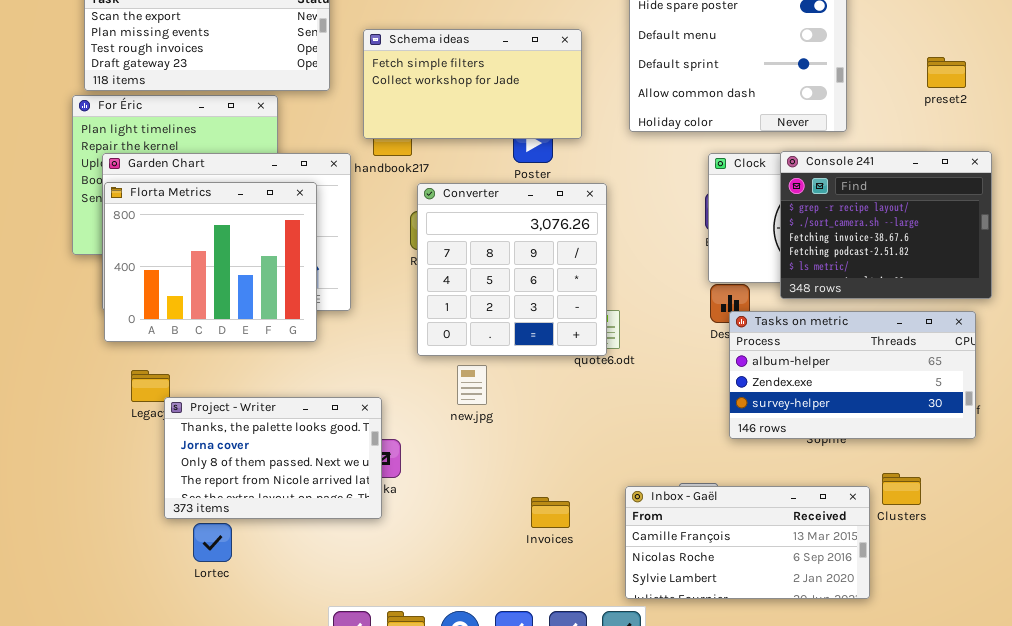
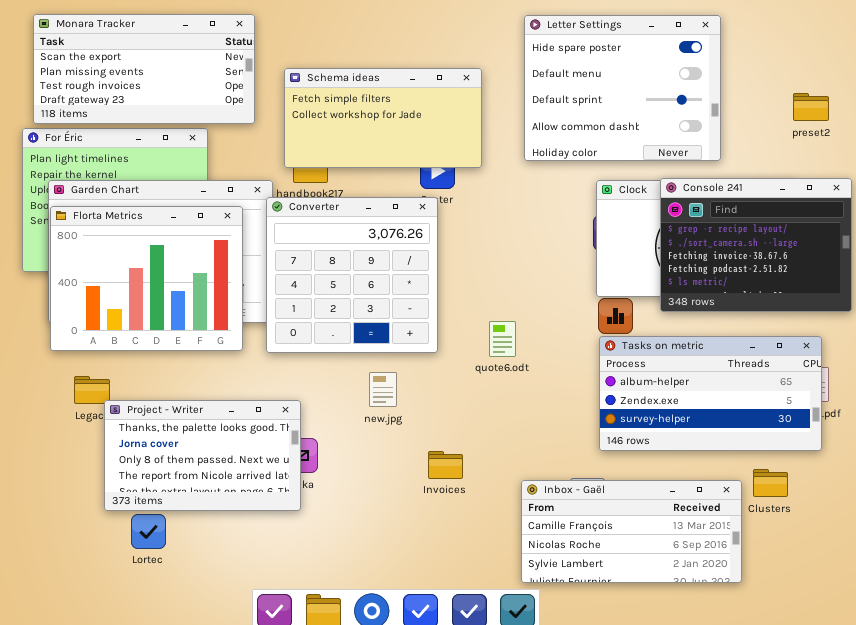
Converter: [417,183,607,356] -> [266,197,438,353], moved
Tasks on metric: [729,311,976,439] -> [599,336,822,451], moved
Invoices: [531,497,570,528] -> [428,451,463,479], moved

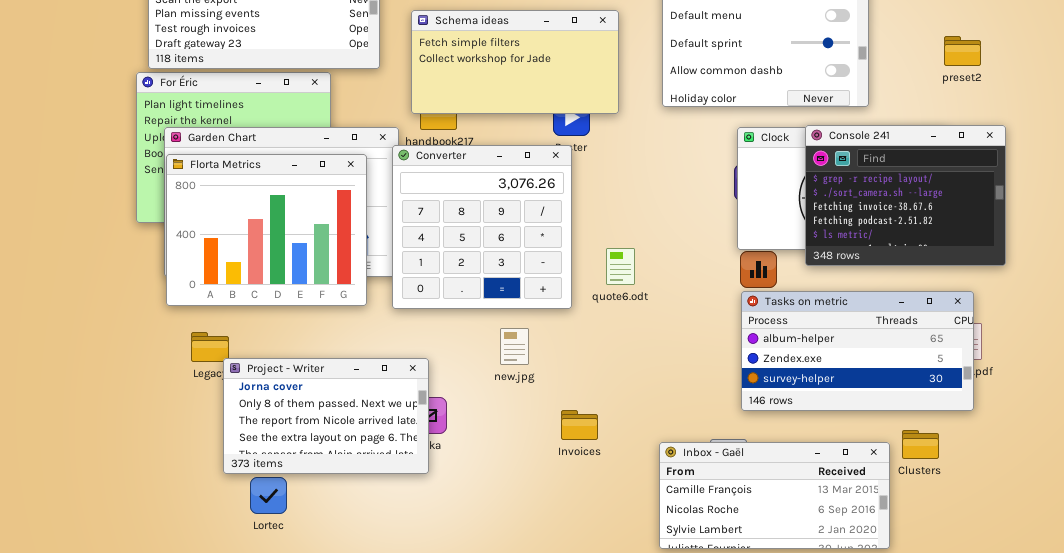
quote6.odt: [489,321,516,357] -> [606,248,635,285], moved
Project - Writer: [104,400,301,511] -> [223,358,429,474], scrolled down 1 row

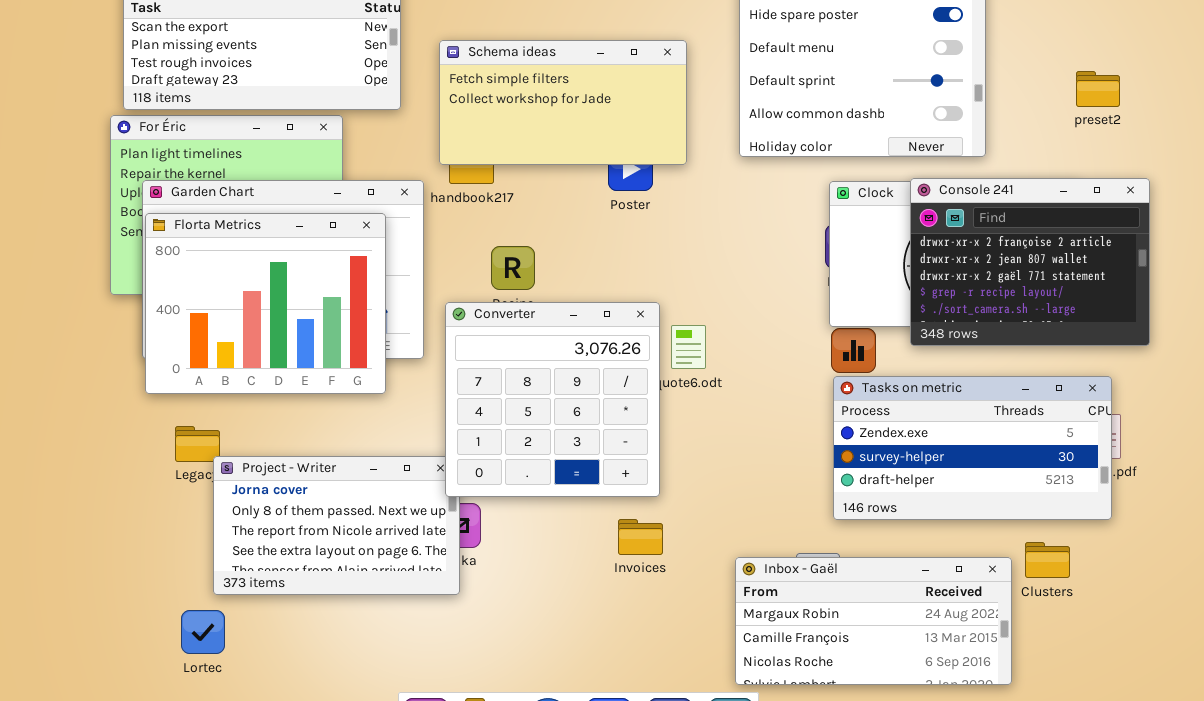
Console 241: [805,125,1006,266] -> [910,178,1150,346], scrolled up 3 rows
Converter: [392,145,572,309] -> [445,302,660,497], moved
Tasks on metric: [741,291,974,411] -> [833,376,1112,520], scrolled down 1 row
Inbox - Gaël: [659,442,890,549] -> [735,557,1012,685], scrolled up 1 row
Lortec: [250,477,287,514] -> [181,610,225,654], moved

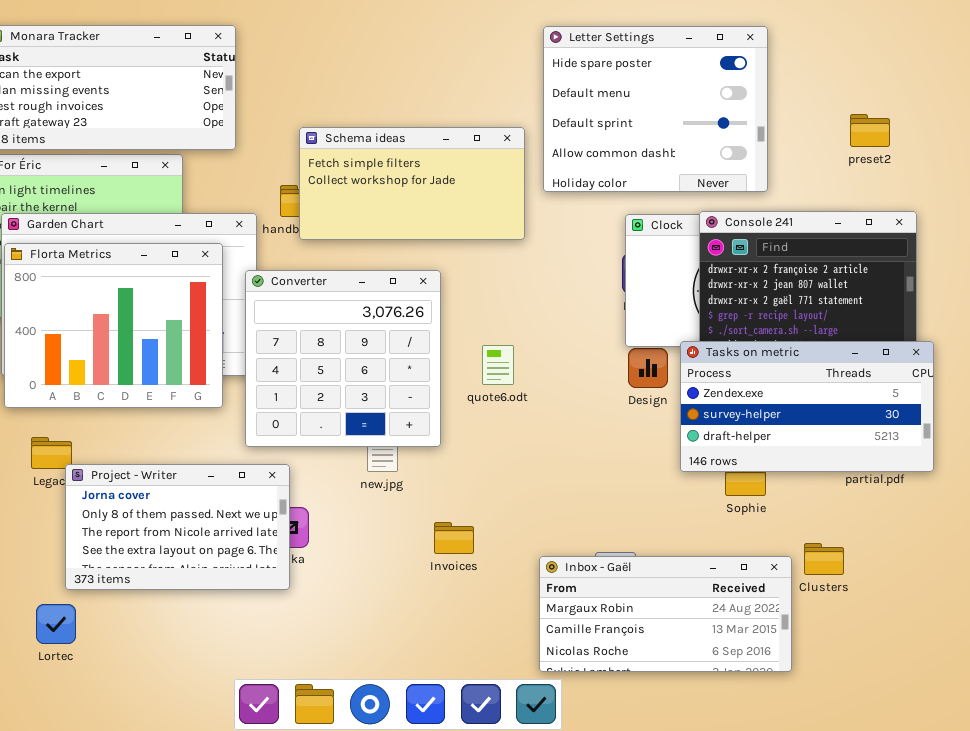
Schema ideas: [439,40,687,165] -> [299,127,525,240], moved
Converter: [445,302,660,497] -> [245,270,441,447], moved
Tasks on metric: [833,376,1112,520] -> [680,341,934,472], moved

